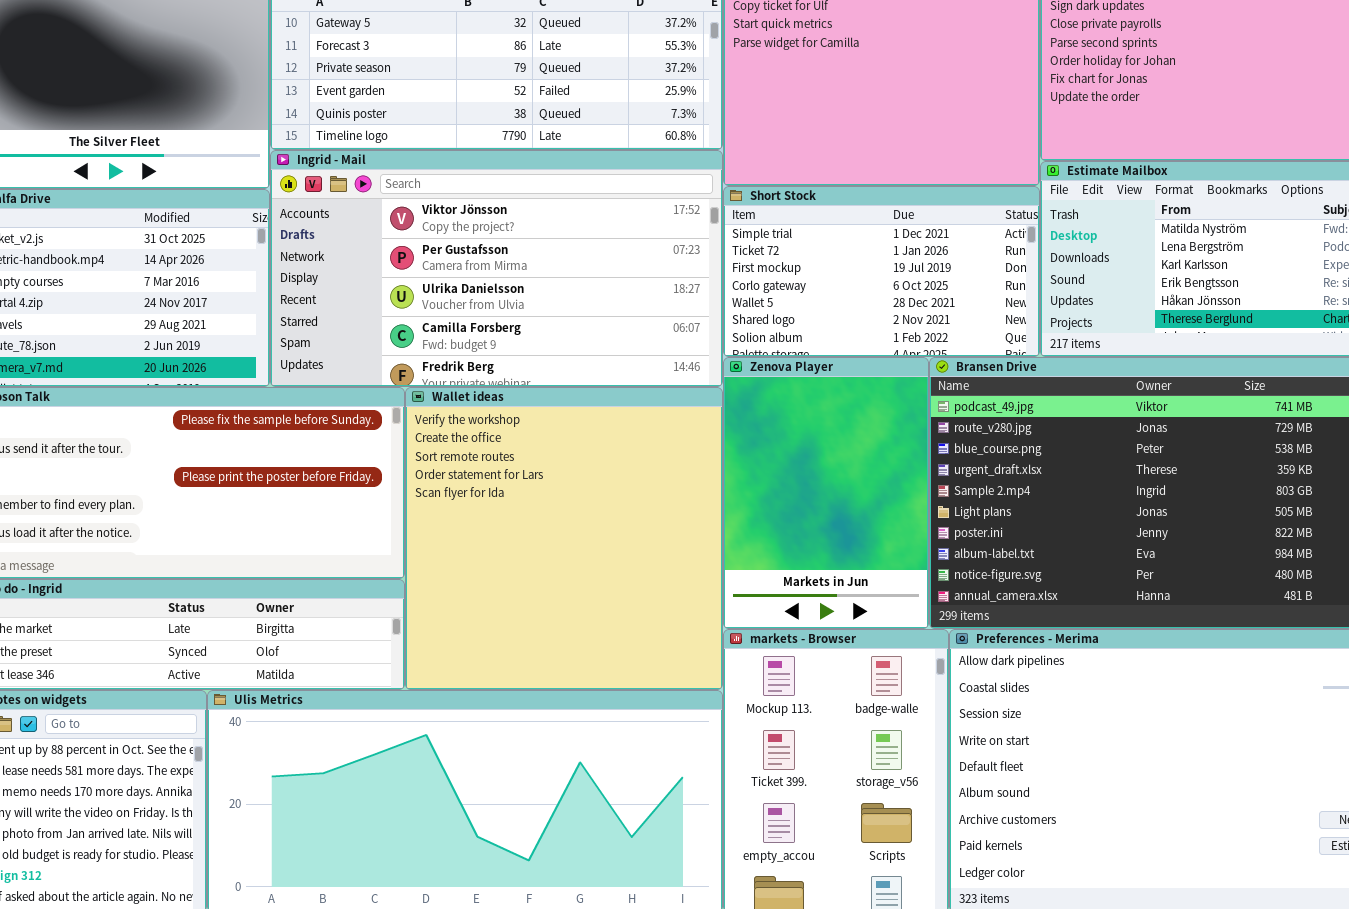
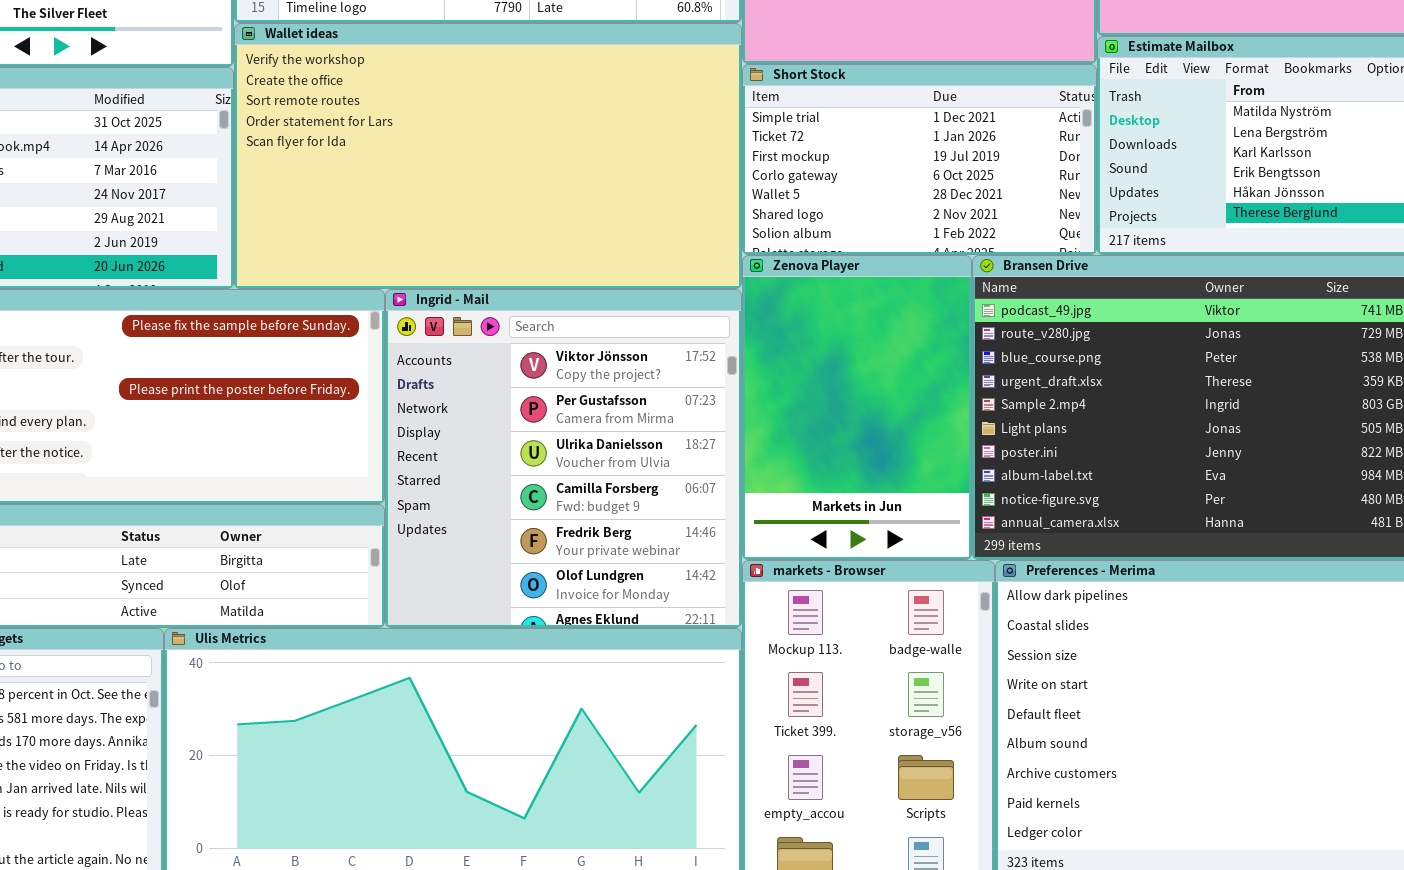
Ingrid - Mail: [270,150,723,387] -> [385,289,742,628], moved, resized
Wallet ideas: [405,387,723,690] -> [234,23,742,289], moved, resized

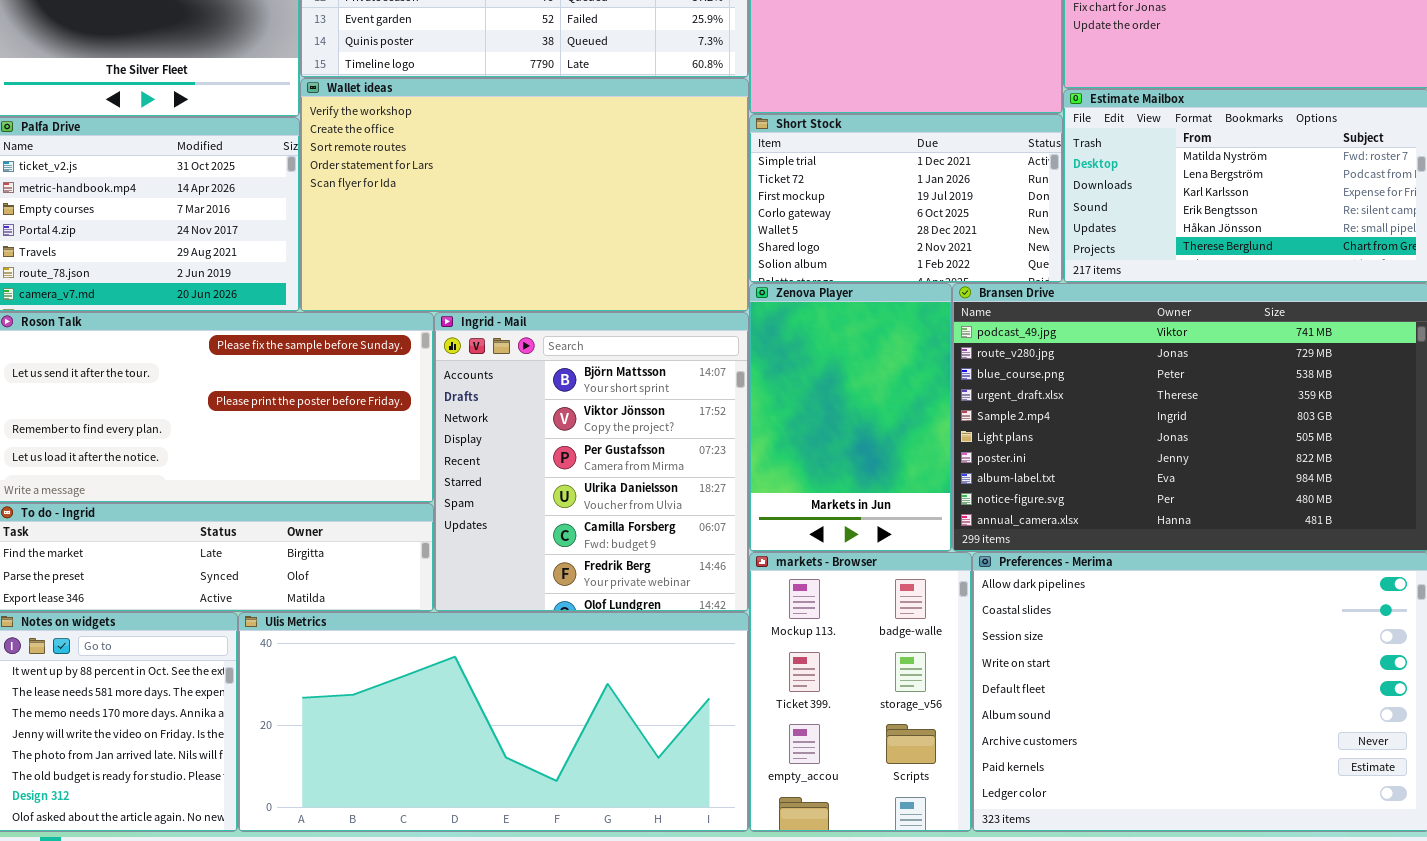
Ingrid - Mail: [385,289,742,628] -> [434,312,749,612], scrolled up 1 row

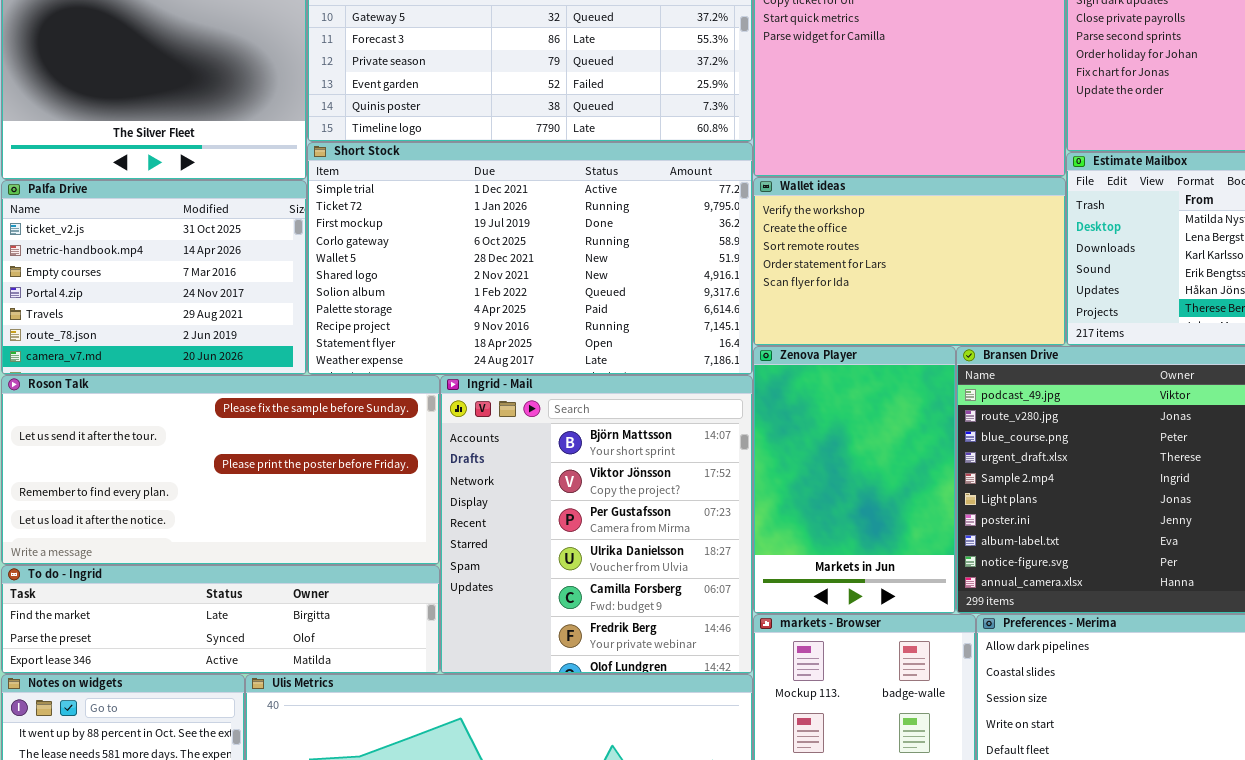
Wallet ideas: [300,78,749,312] -> [753,177,1066,346], moved, resized
Short Stock: [749,114,1063,283] -> [307,142,753,375], moved, resized

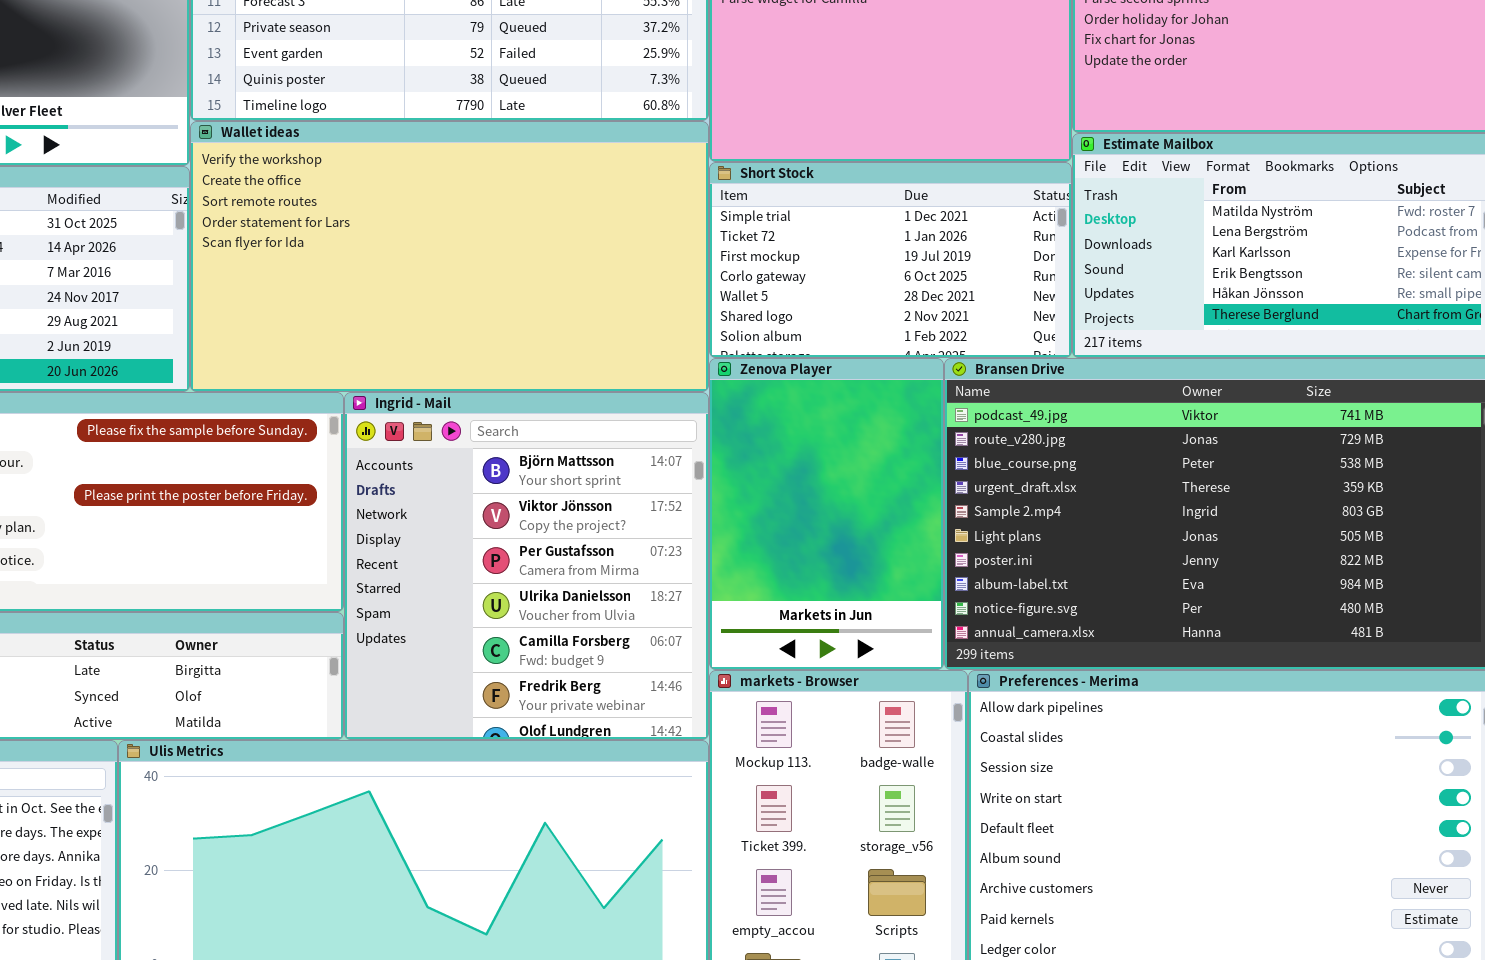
Short Stock: [307,142,753,375] -> [709,162,1072,358], moved, resized
Wallet ideas: [753,177,1066,346] -> [190,121,709,392], moved, resized

